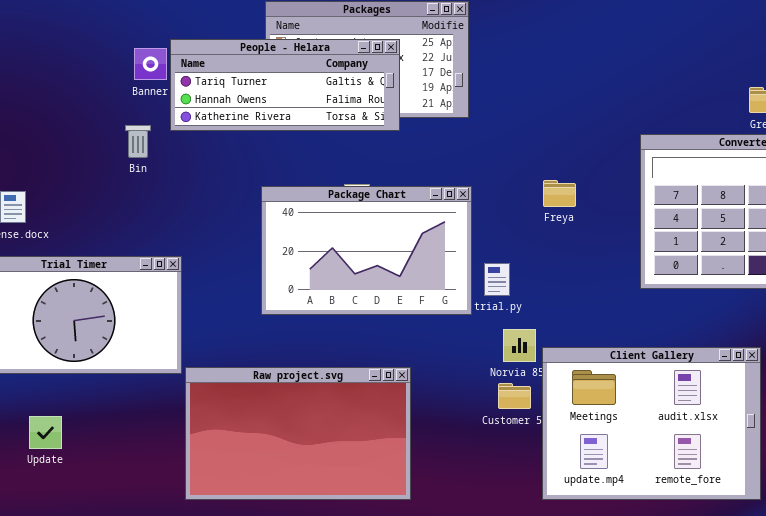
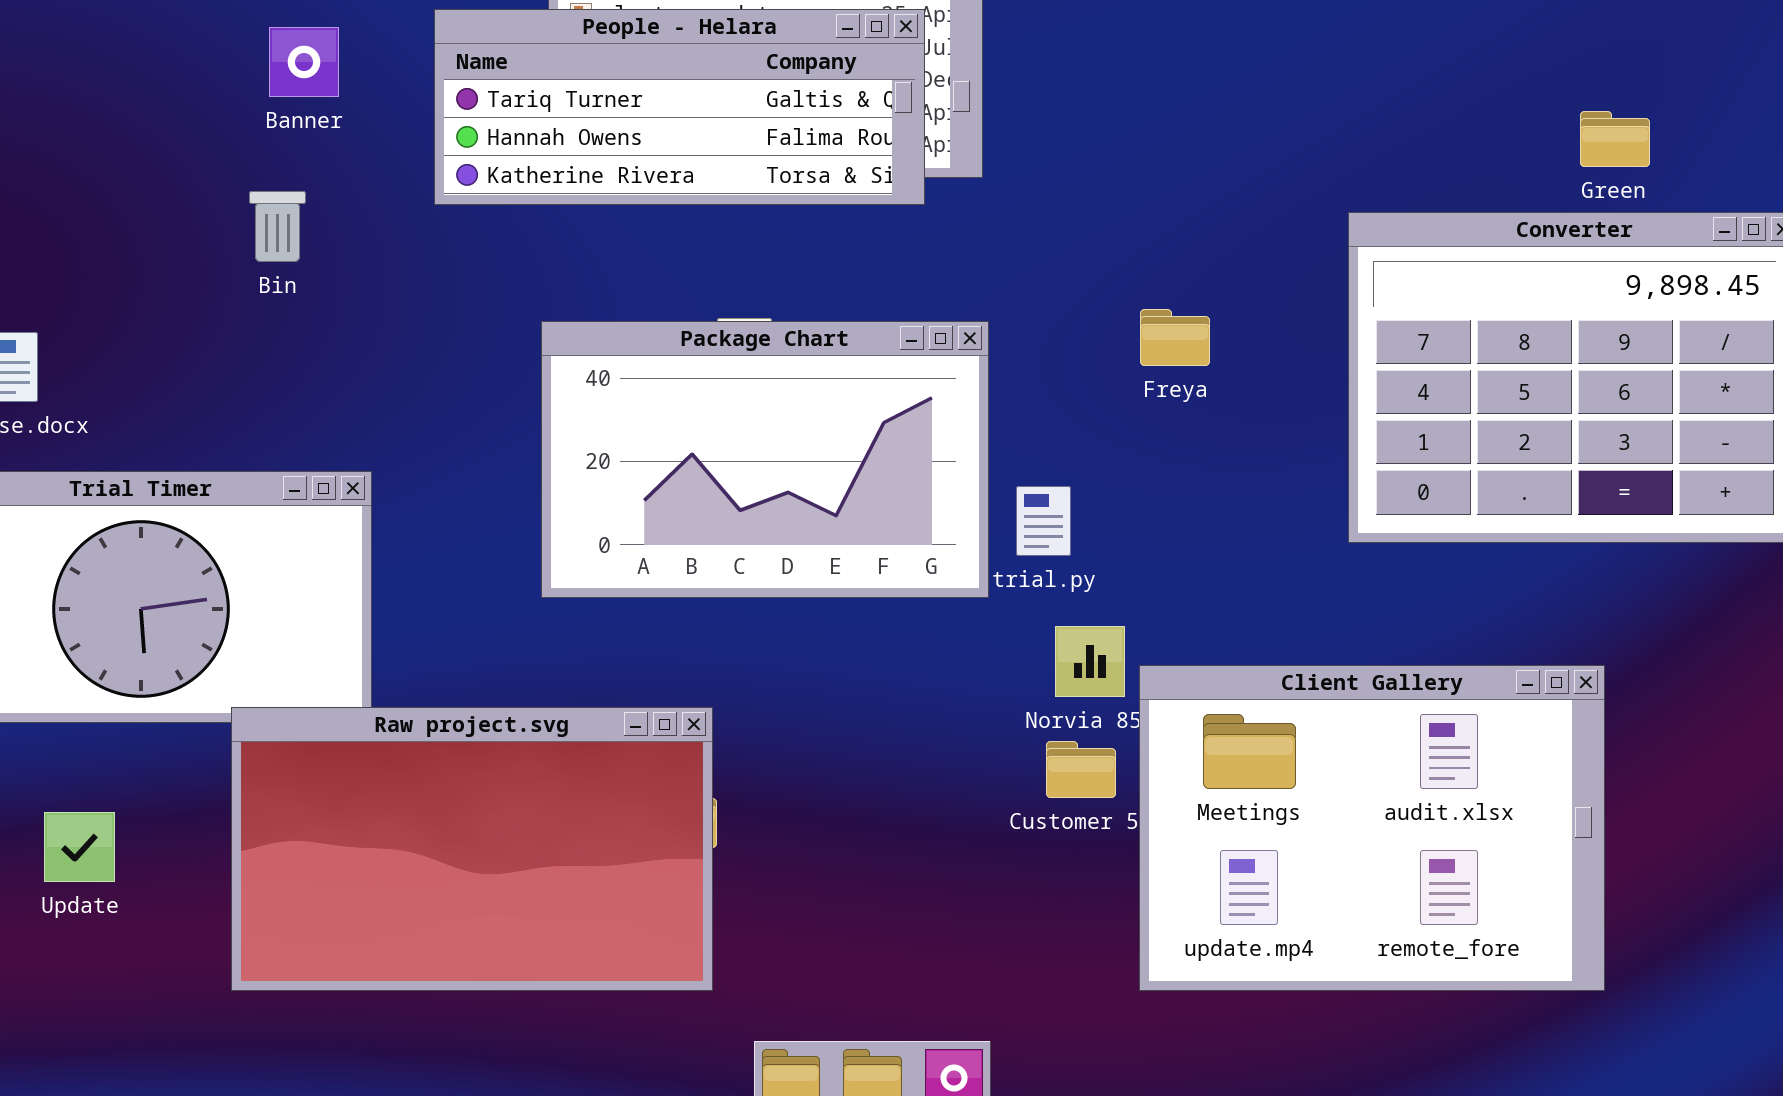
People - Helara: [170,39,400,131] -> [434,9,925,205], moved
Raw project.svg: [185,367,411,500] -> [231,707,713,991], moved

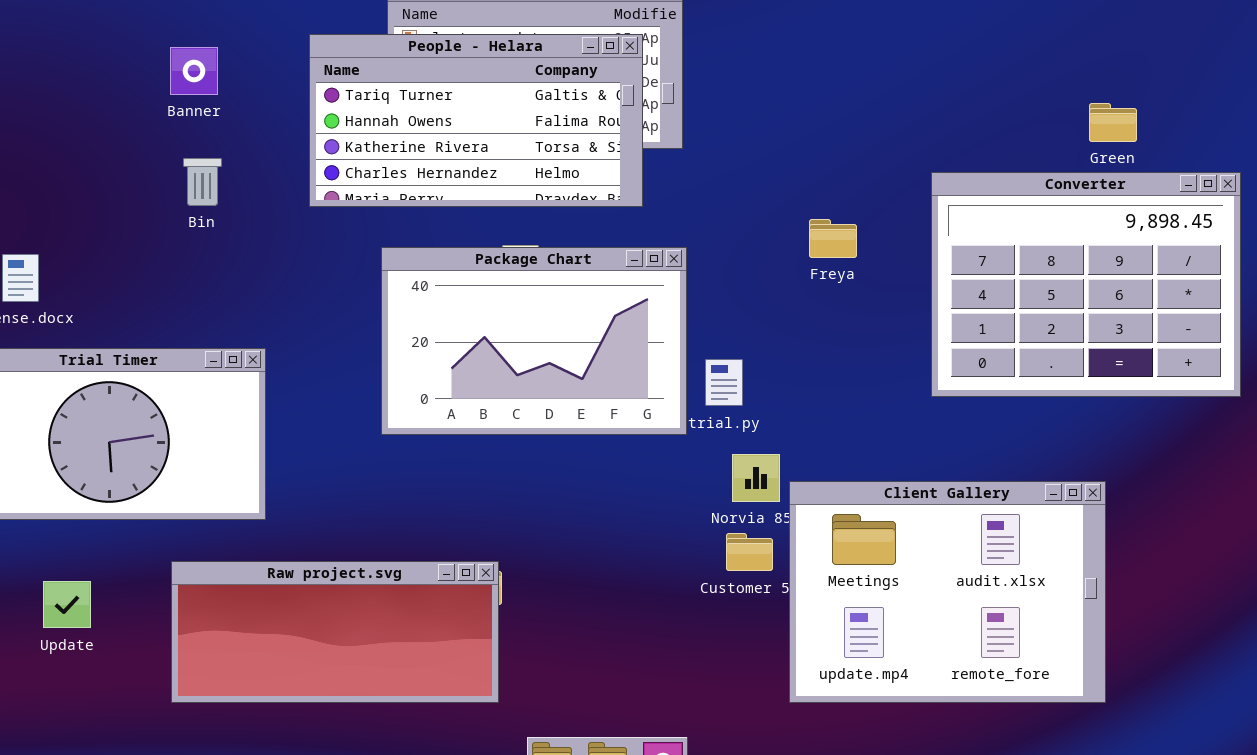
People - Helara: [434,9,925,205] -> [309,34,643,207], resized
Banner: [269,27,339,97] -> [170,47,218,95], moved
Freya: [1140,309,1210,366] -> [809,219,857,258], moved
Raw project.svg: [231,707,713,991] -> [171,561,499,703], resized

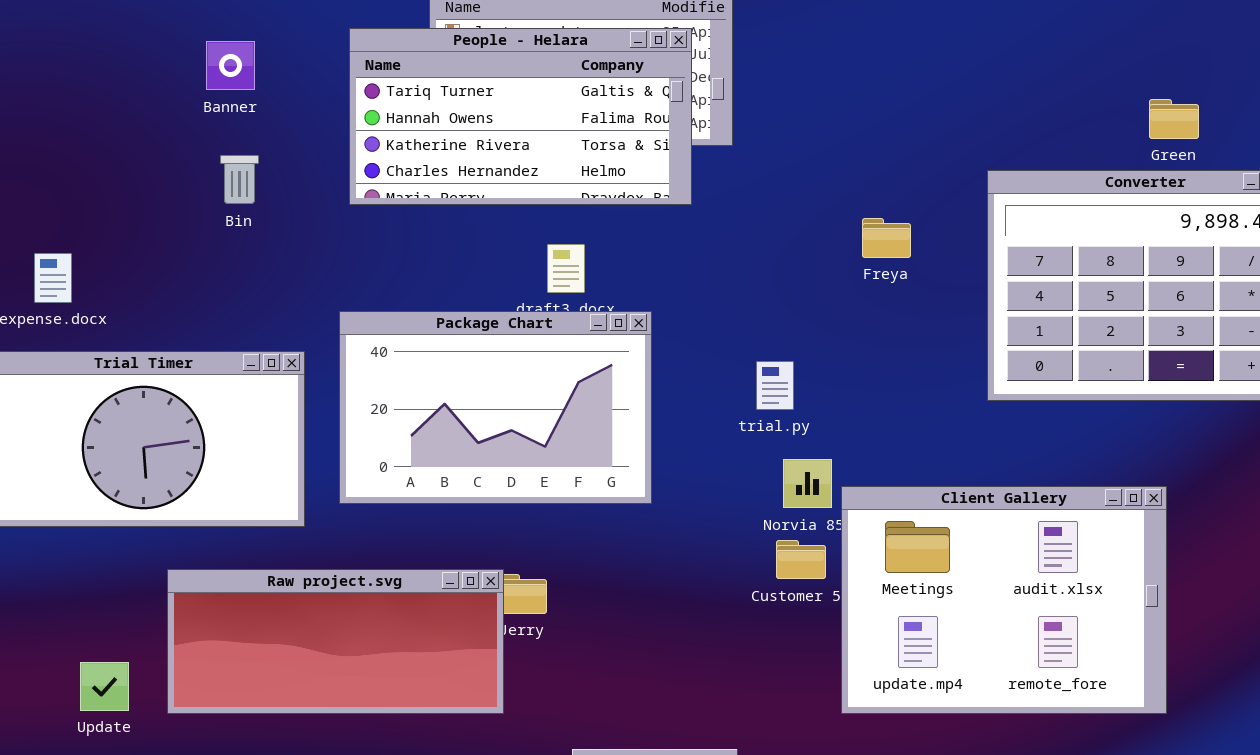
Package Chart: [381,247,687,435] -> [339,311,652,504], moved
Raw project.svg: [171,561,499,703] -> [167,569,504,714], moved
Update: [43,581,91,628] -> [80,662,129,711], moved

